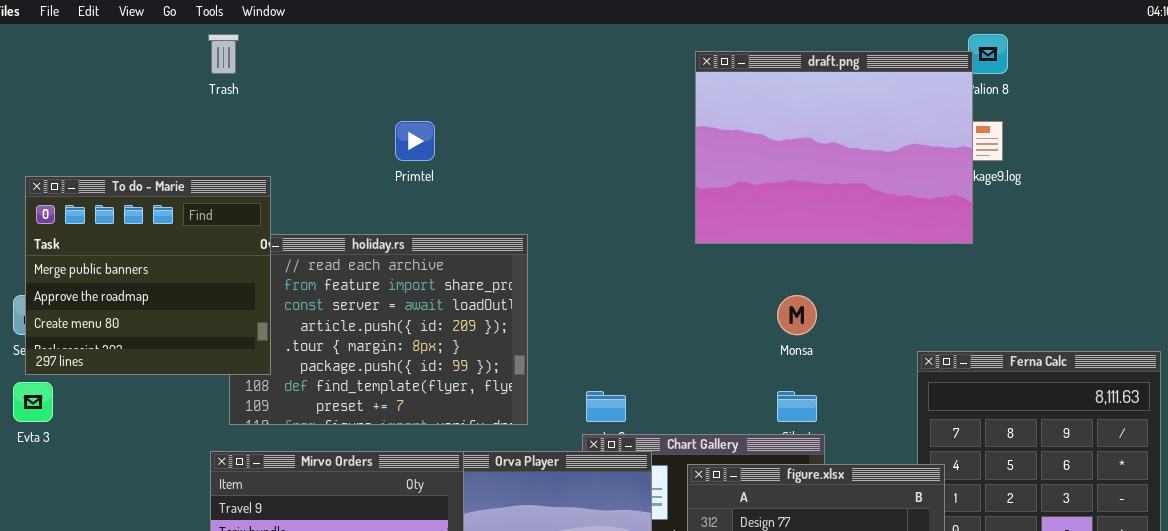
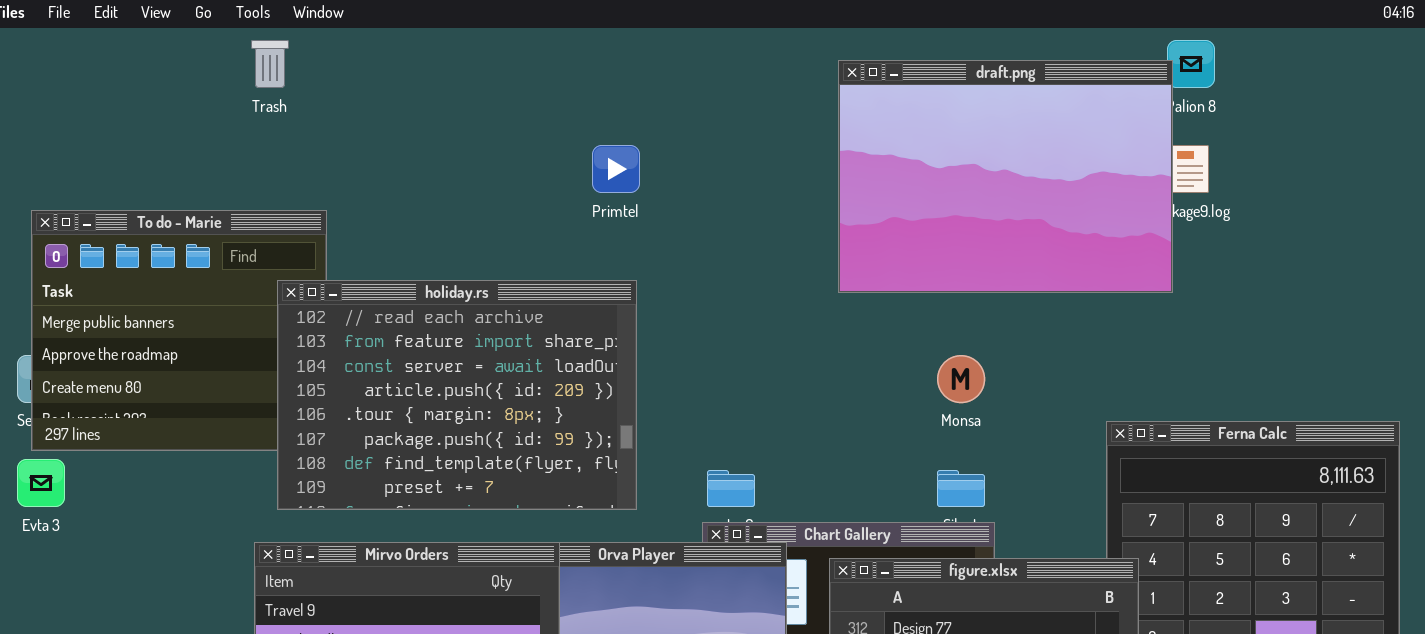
Primtel: [395,121,435,161] -> [592,145,640,193], moved
holiday.rs: [229,234,528,425] -> [277,280,637,510], raised

